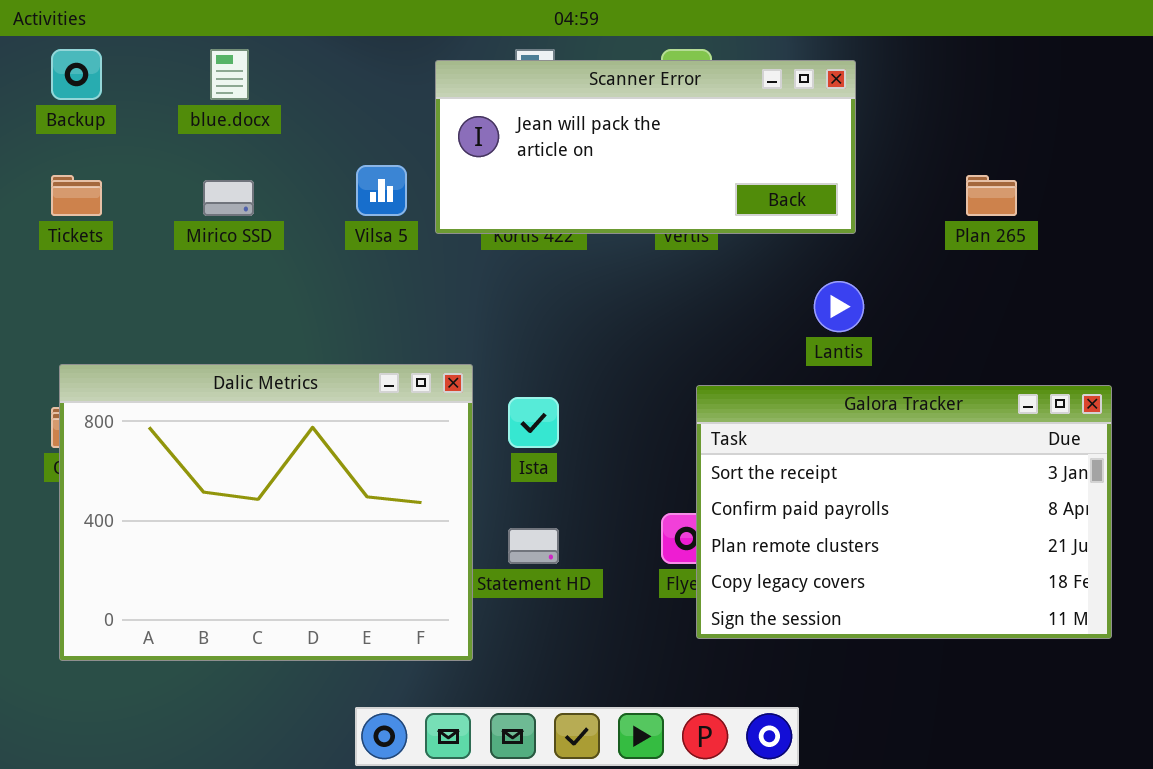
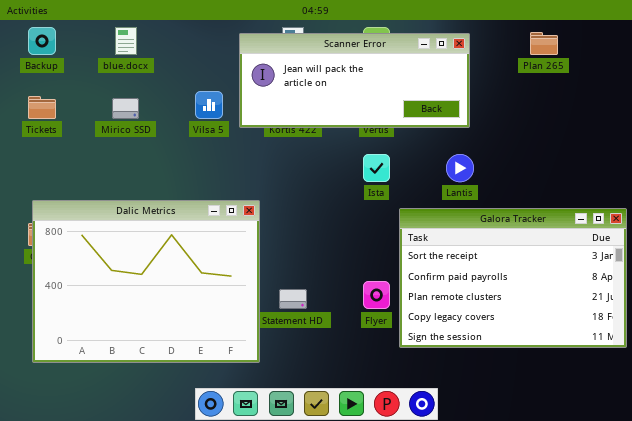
Plan 265: [966,175,1017,216] -> [530,32,558,55], moved
Galora Tracker: [696,385,1112,639] -> [399,208,627,348], moved
Ista: [508,397,559,448] -> [363,154,390,182], moved

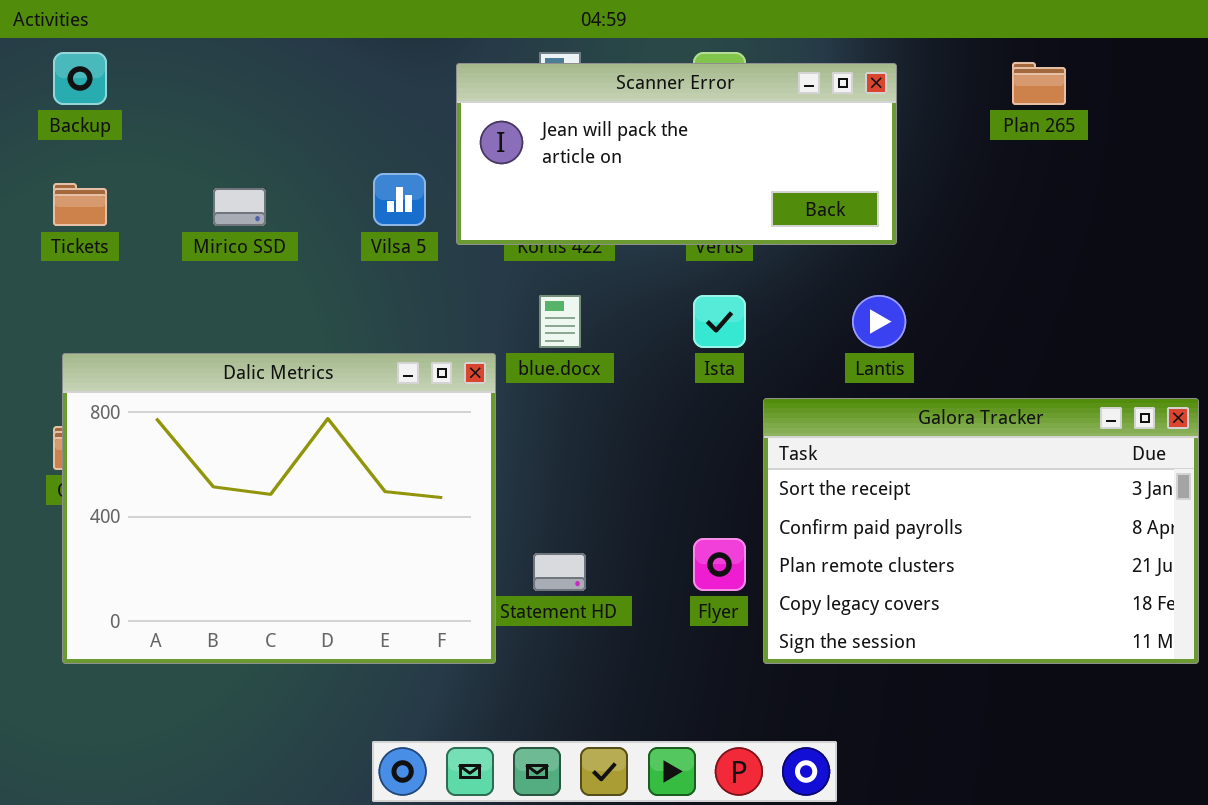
blue.docx: [115,27,137,55] -> [539,295,581,348], moved
Dalic Metrics: [32,200,260,363] -> [62,353,496,664], moved

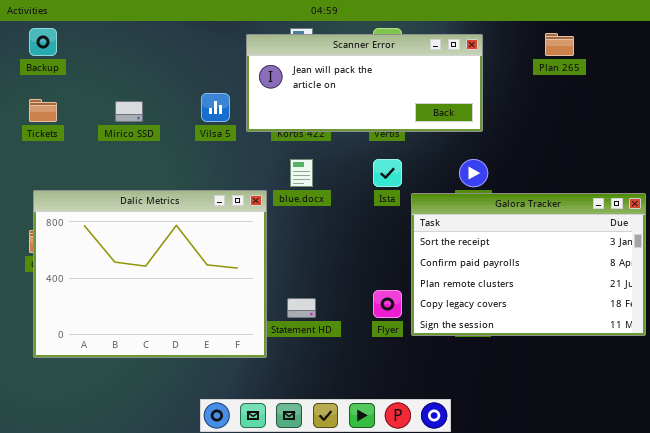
Galora Tracker: [763,398,1199,664] -> [411,193,646,336], moved

